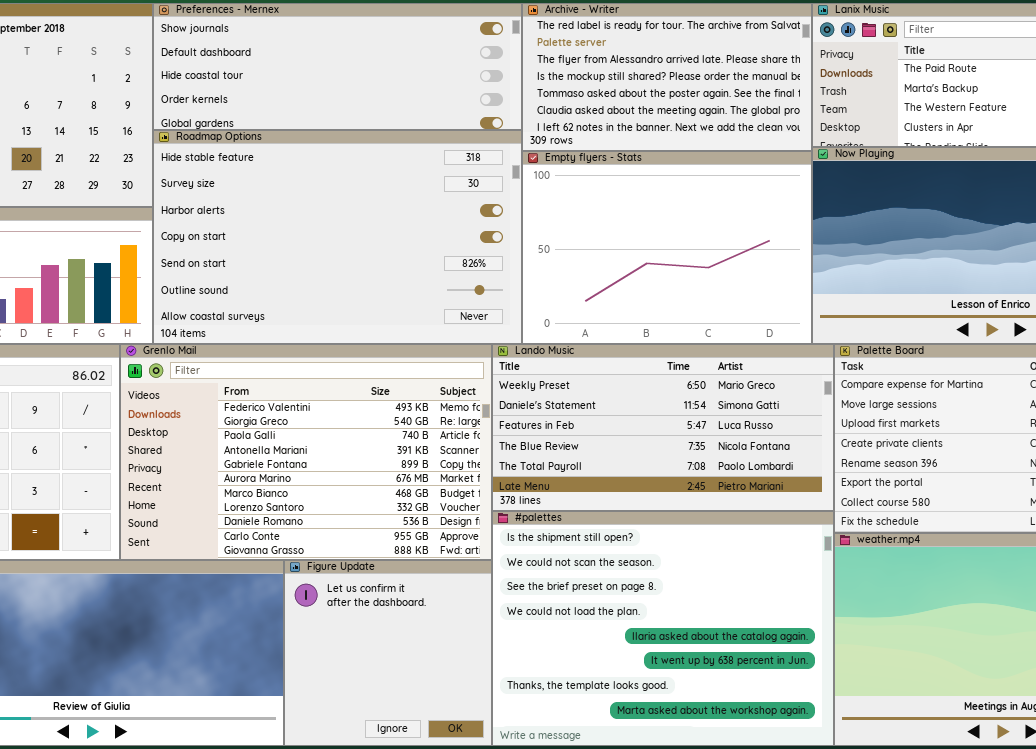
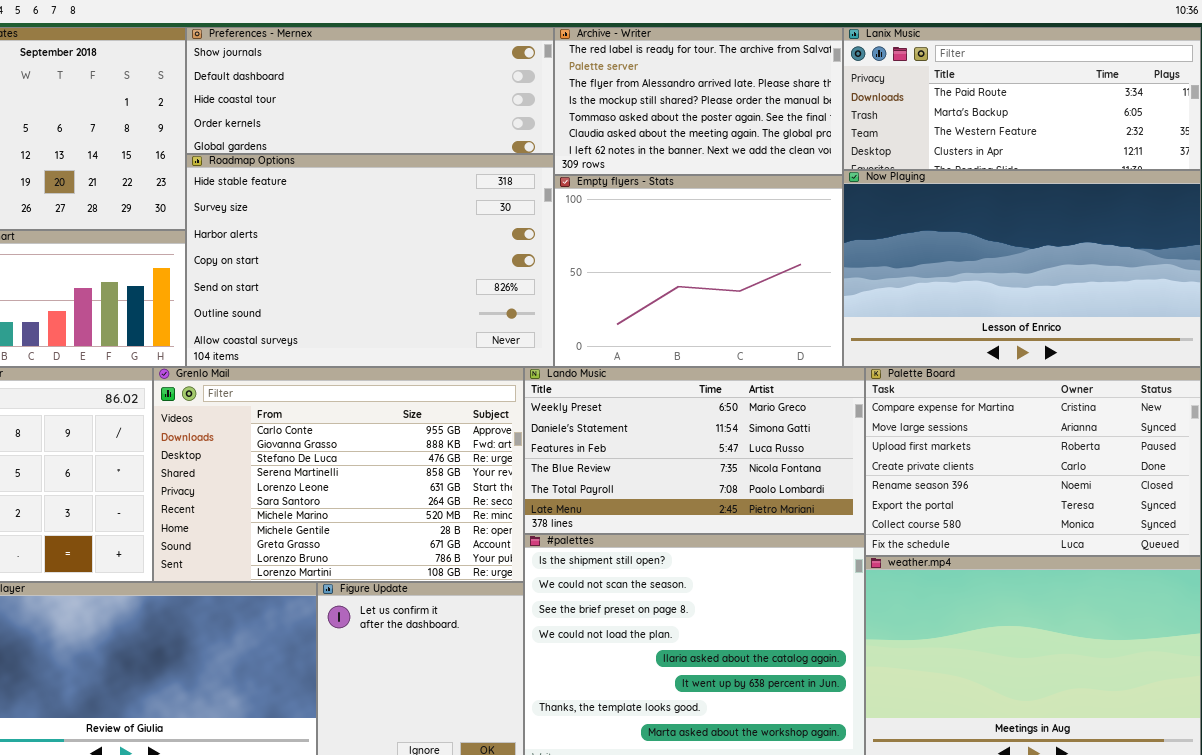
Grenlo Mail: [120,344,492,560] -> [153,367,524,582], scrolled down 9 rows

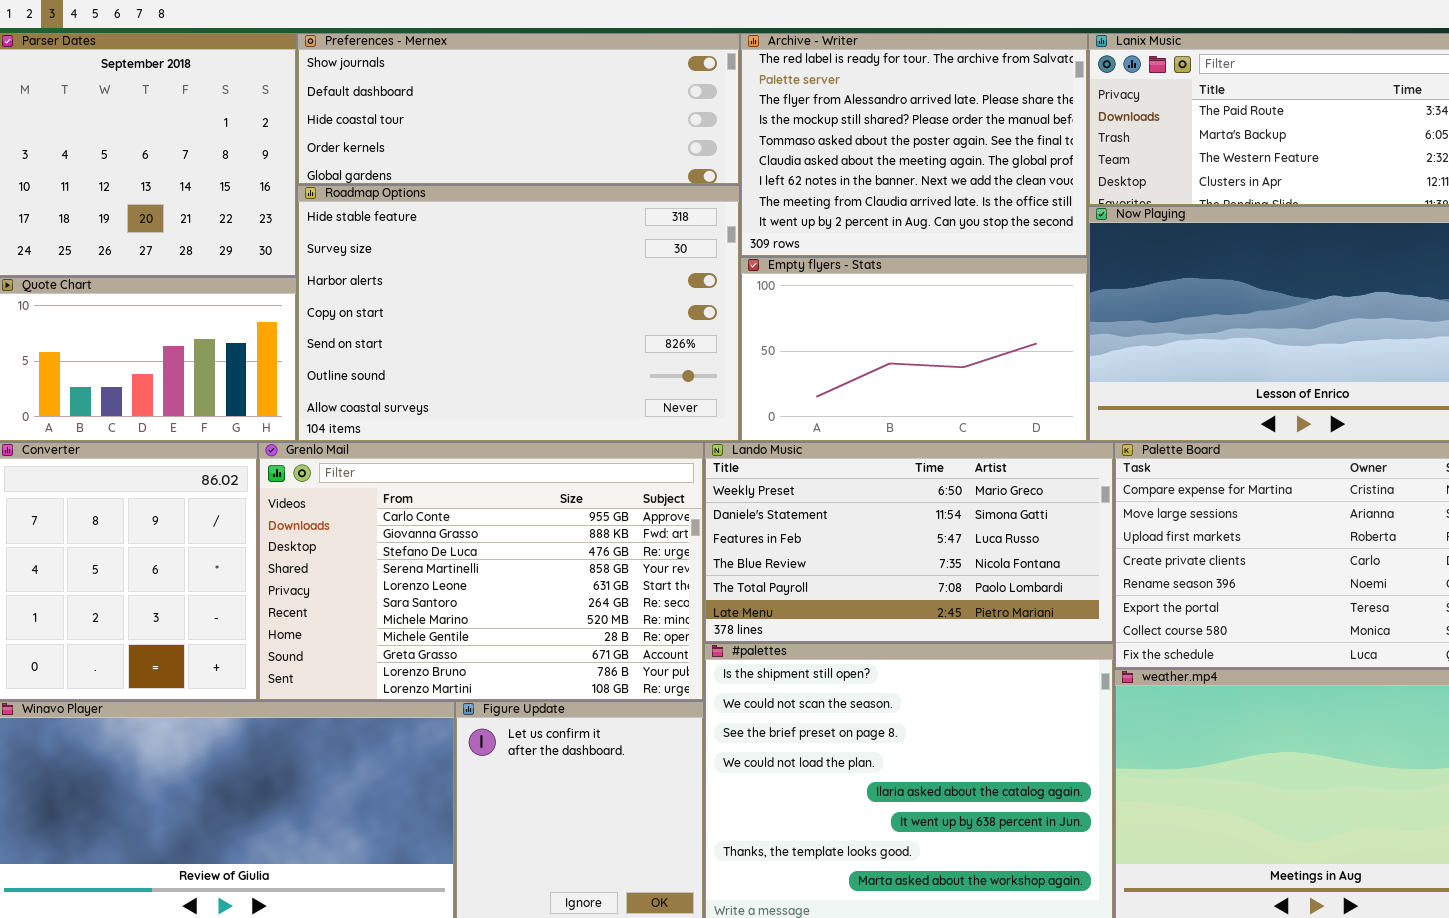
Archive - Writer: [554,27,843,175] -> [740,33,1088,257], resized
Empty flyers - Stats: [554,175,843,367] -> [740,257,1088,442], resized

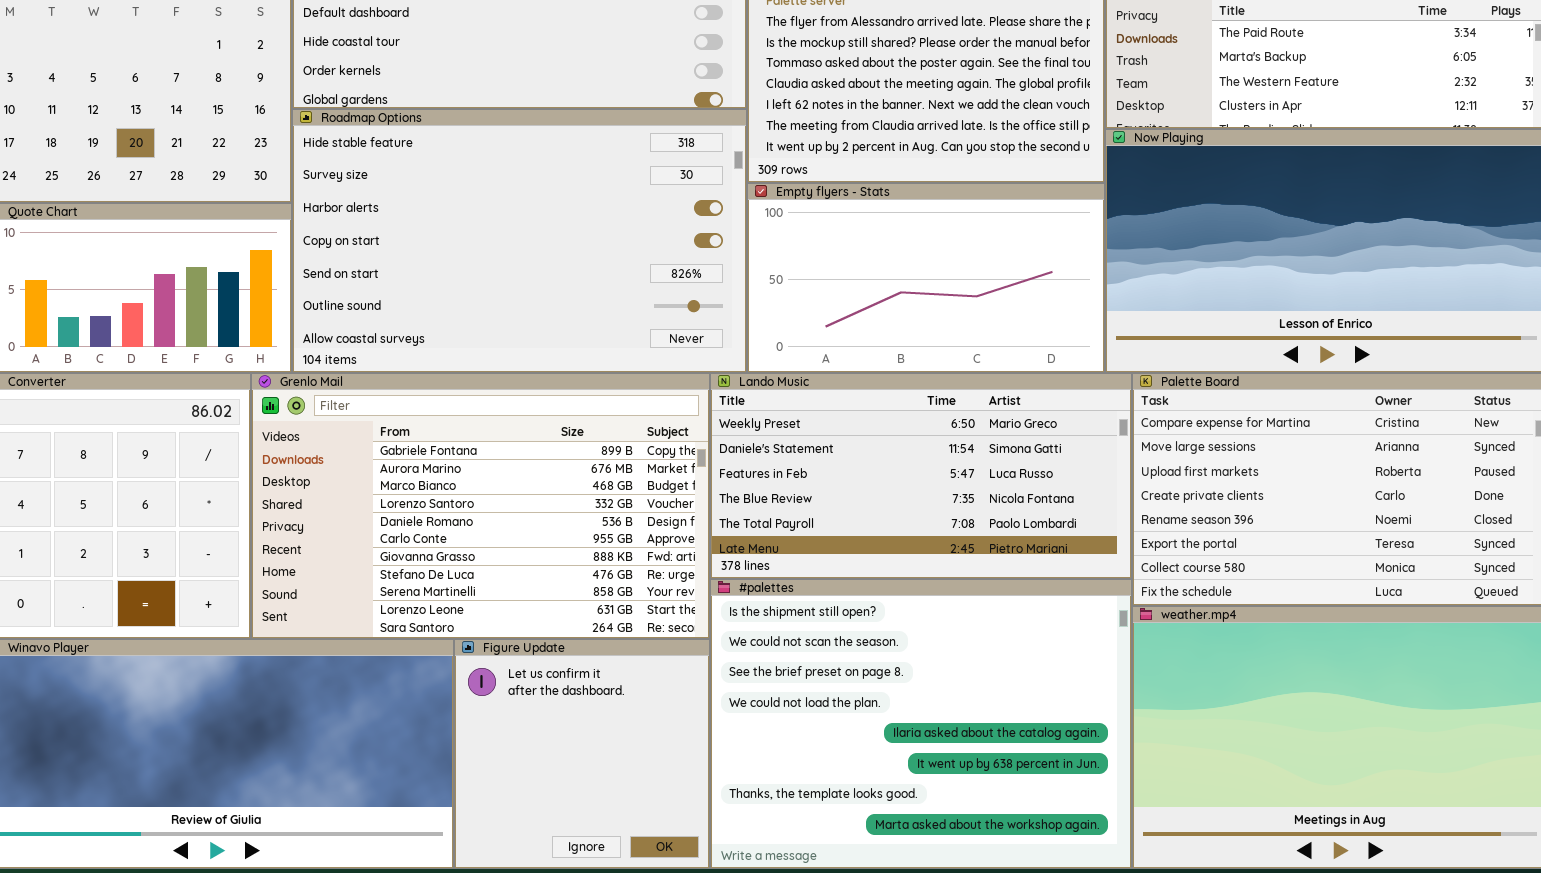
Grenlo Mail: [258,442,704,701] -> [251,373,710,639], scrolled up 5 rows

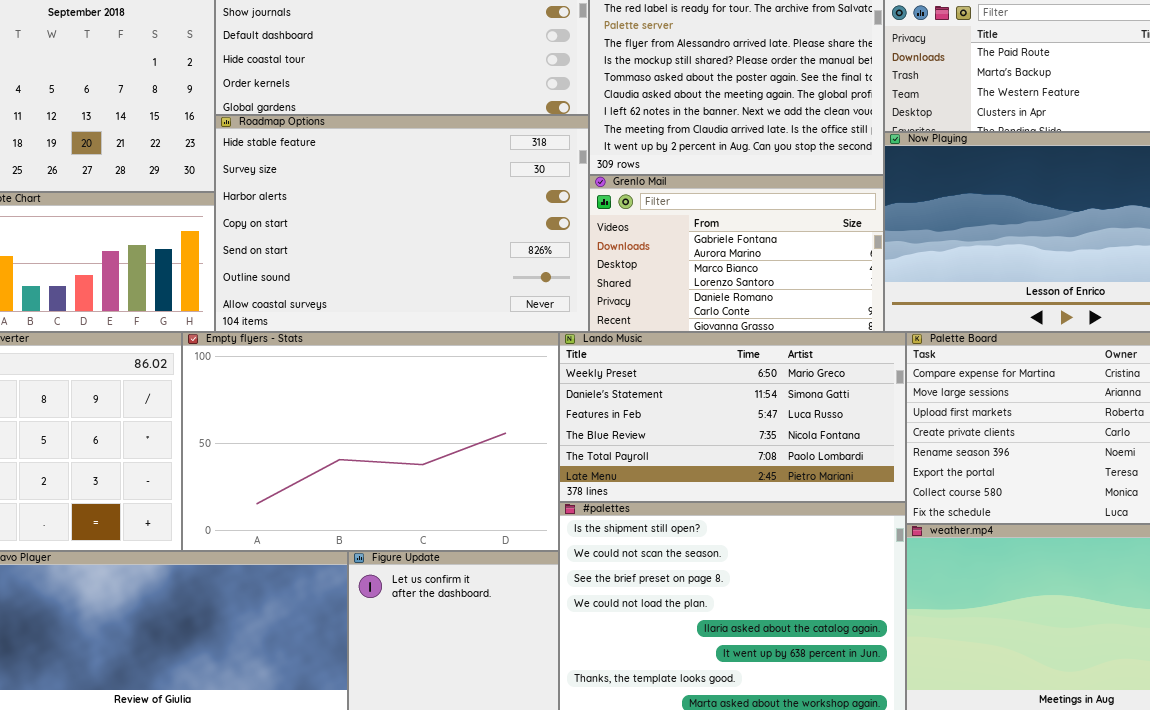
Empty flyers - Stats: [747,183,1105,373] -> [182,332,559,551], moved, resized
Grenlo Mail: [251,373,710,639] -> [589,175,884,332], moved, resized

